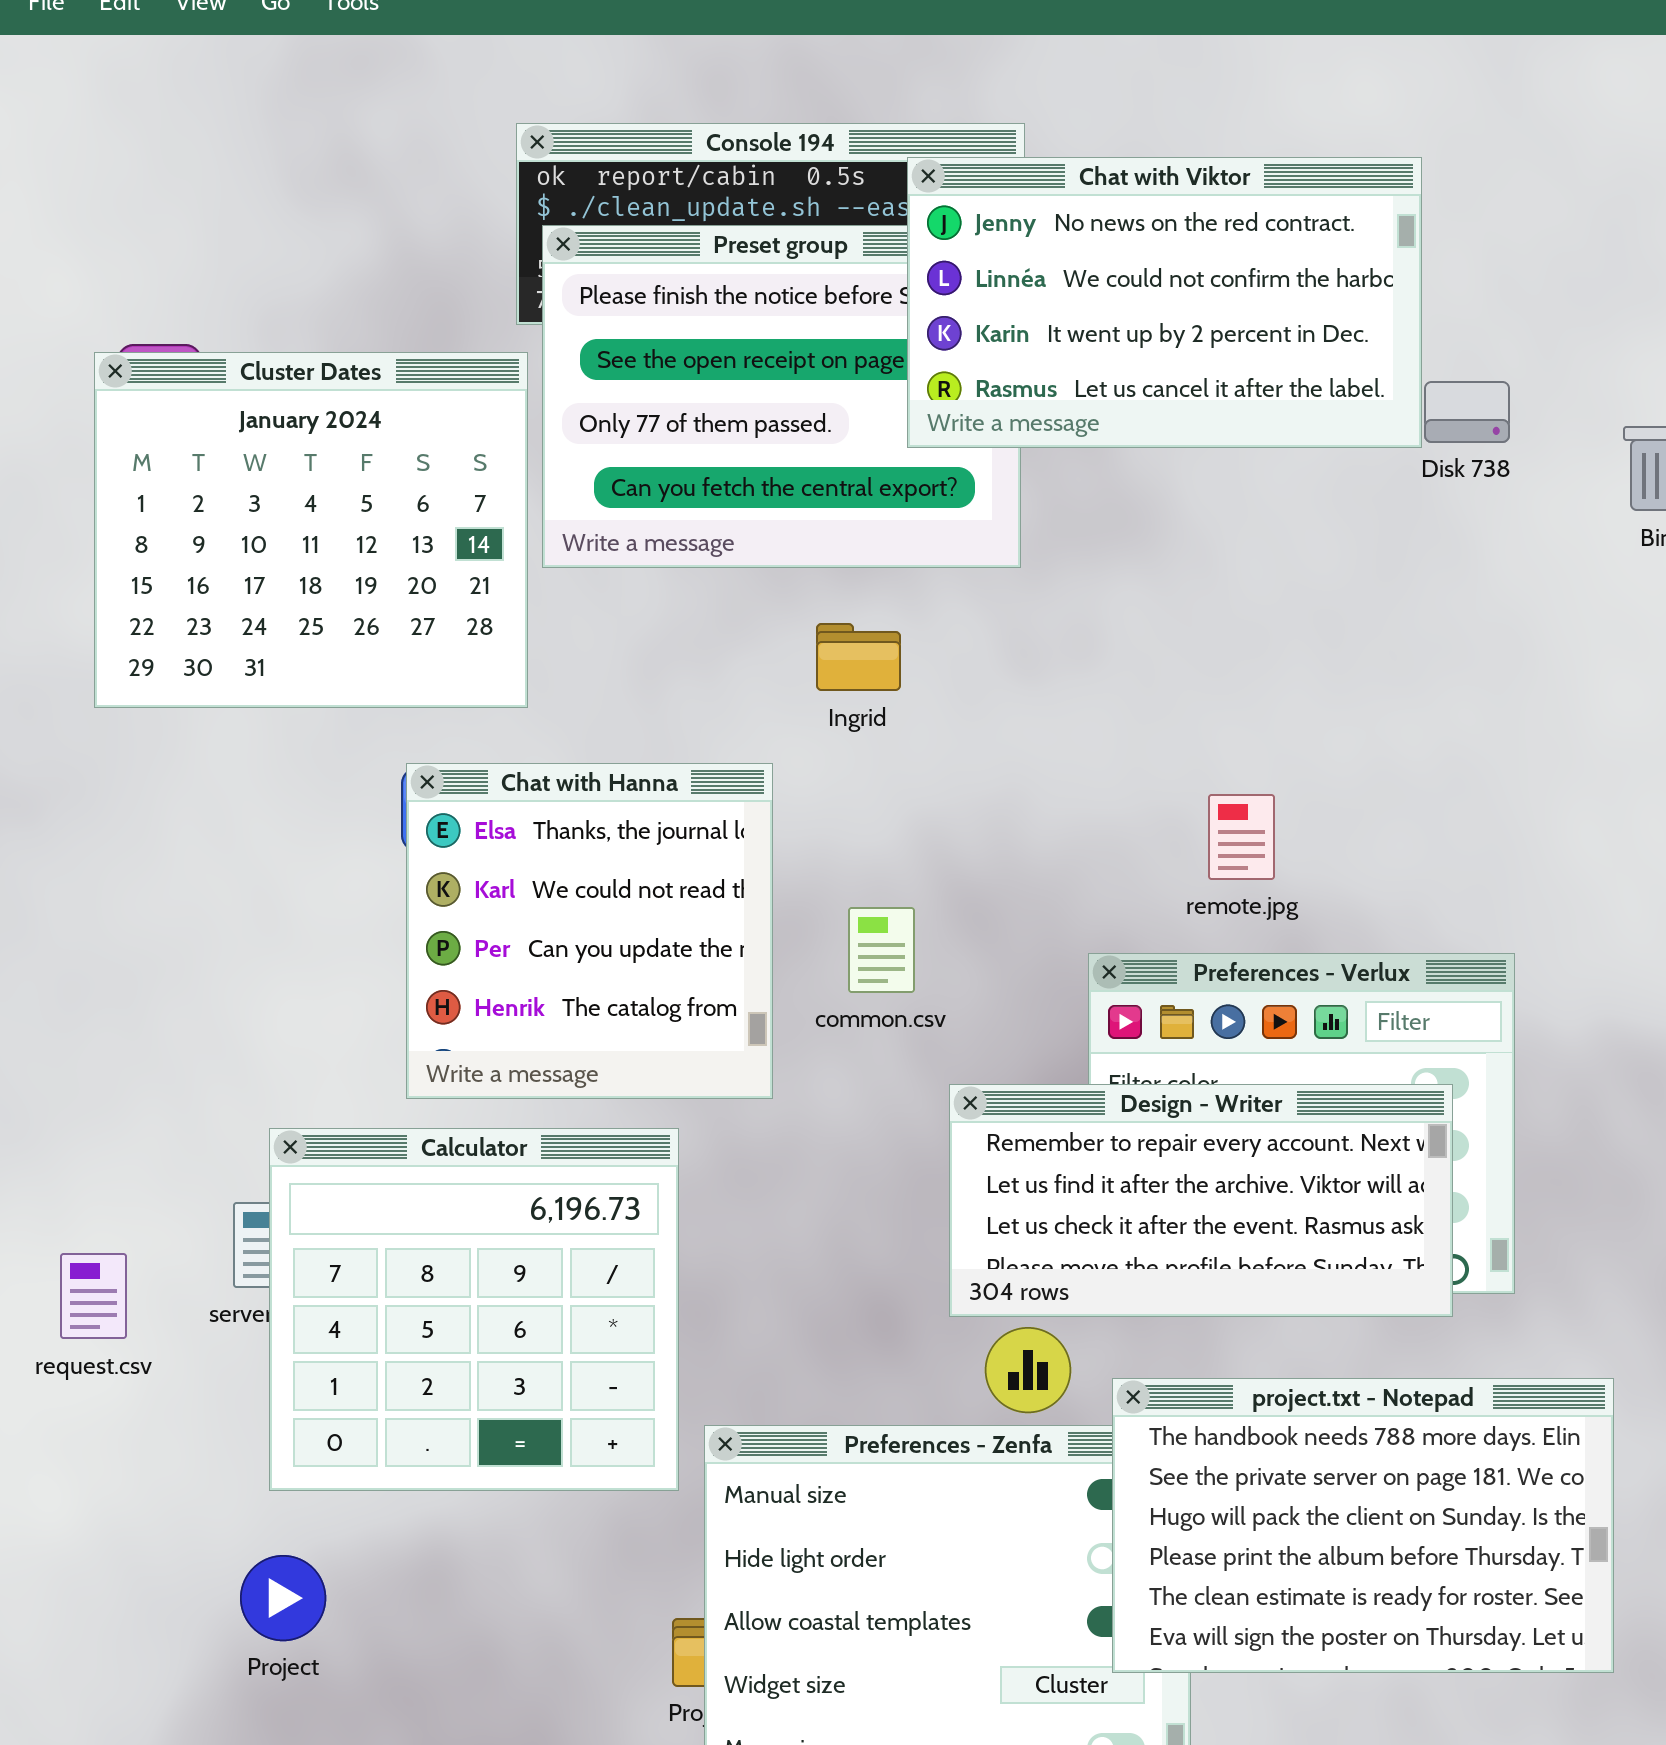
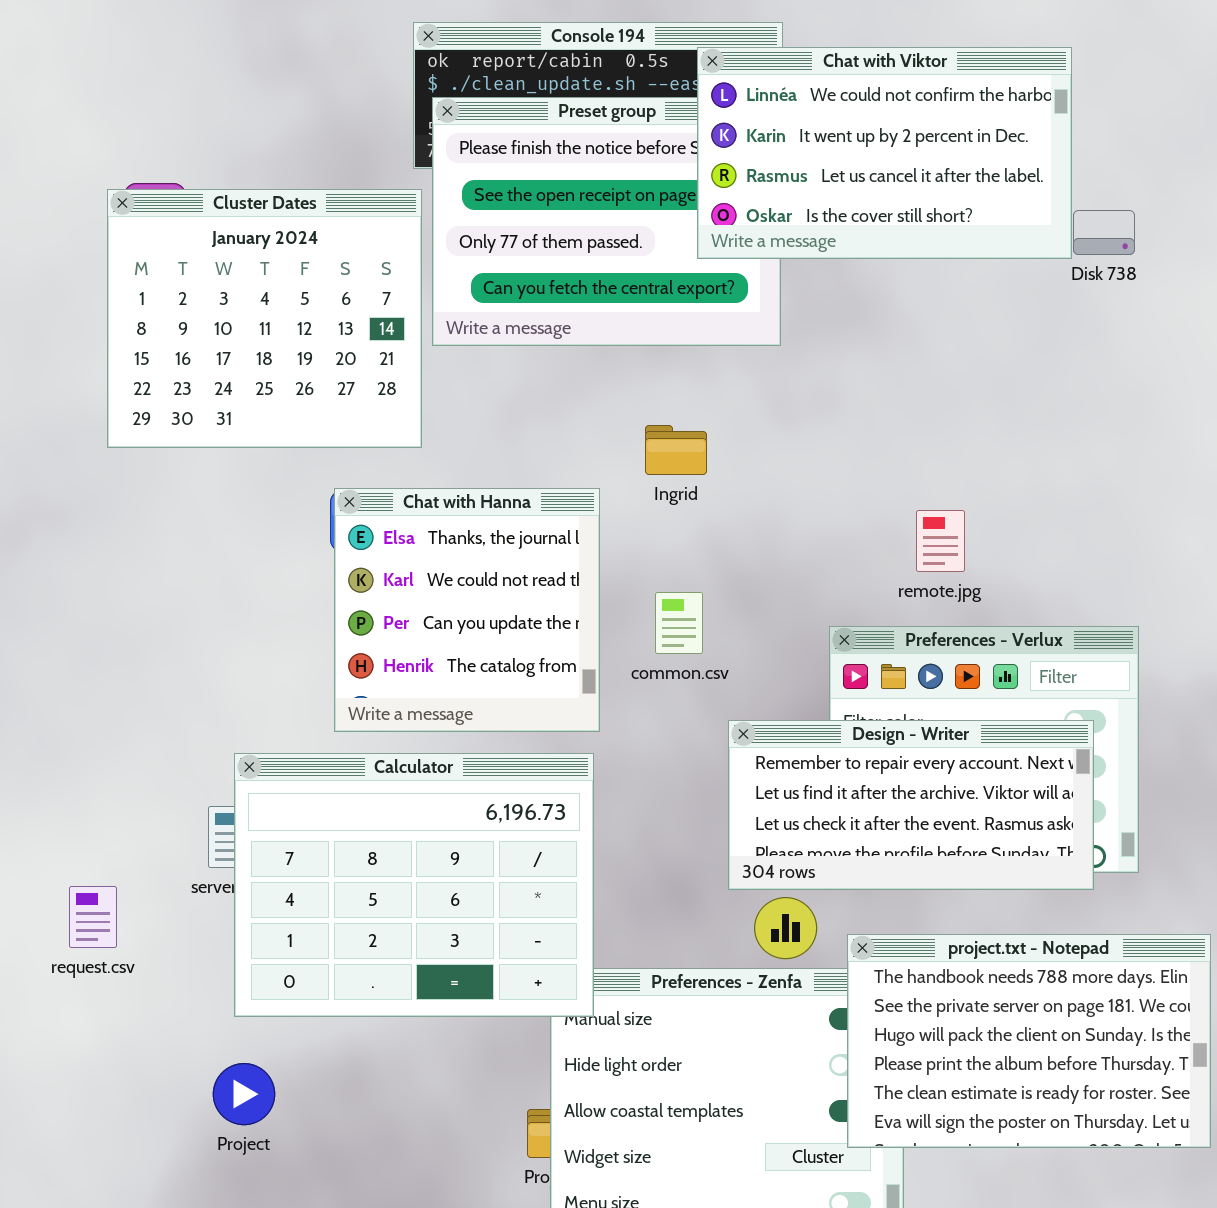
Chat with Viktor: [907,157,1422,448] -> [697,47,1072,259], scrolled down 1 row
Ingrid: [816,623,901,691] -> [645,425,707,475], moved
Calculator: [269,1128,679,1491] -> [234,753,594,1017], resized
request.csv: [60,1253,127,1339] -> [69,886,117,948], moved

